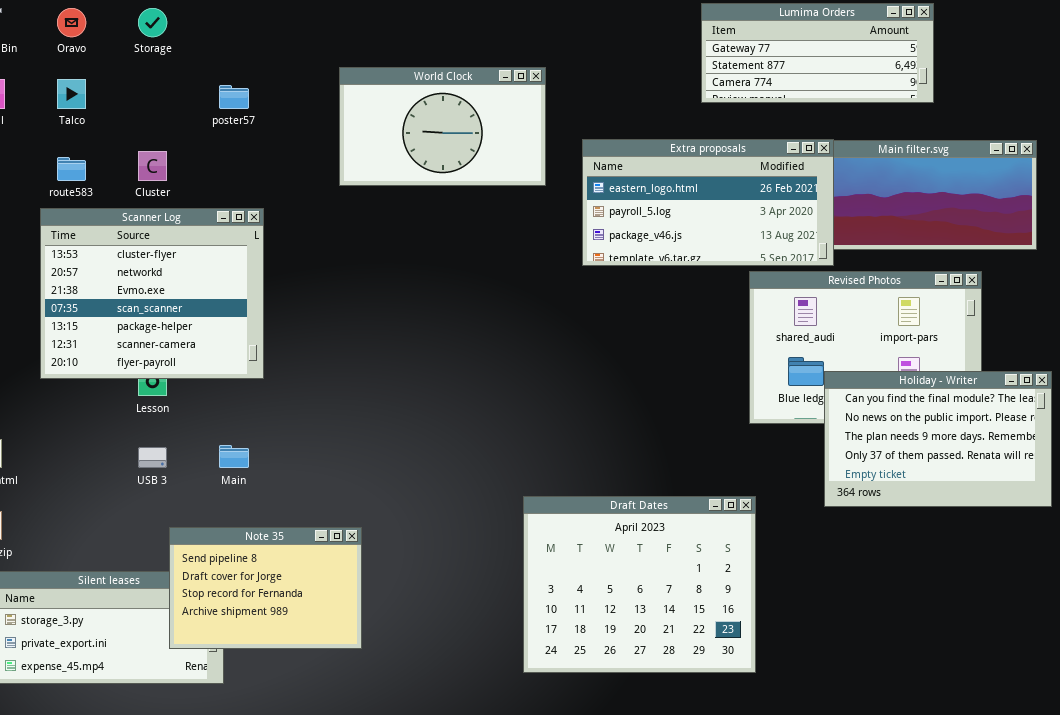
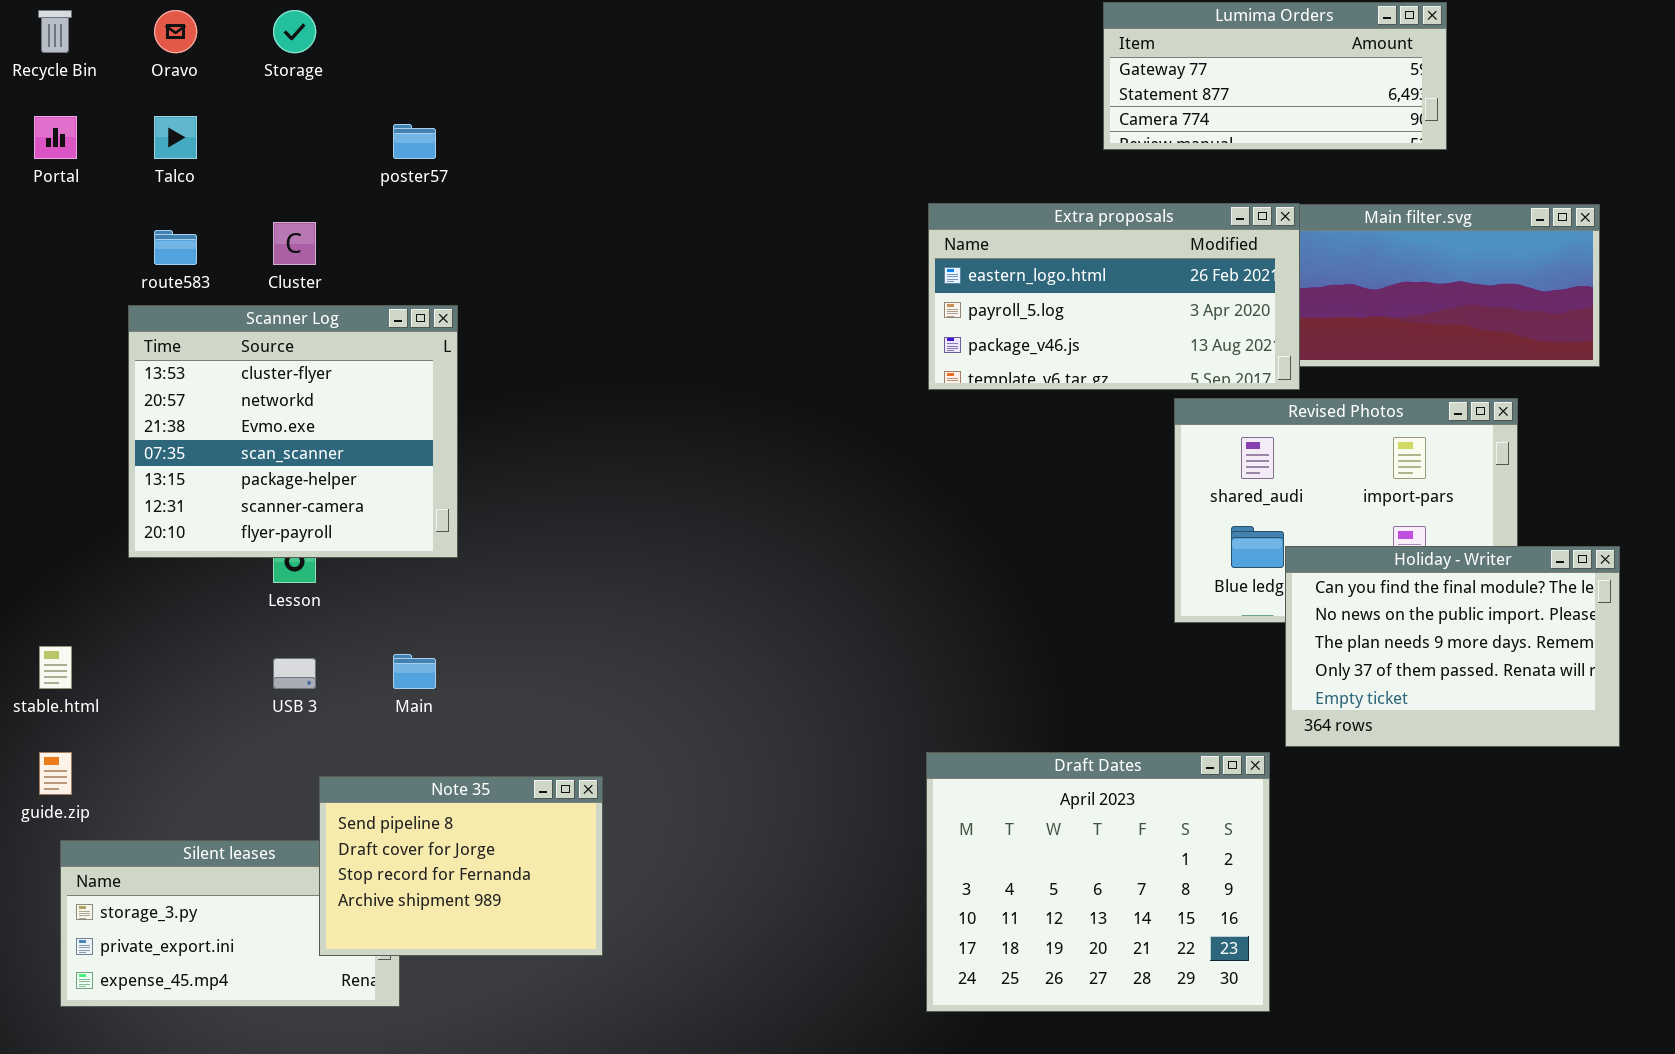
World Clock: [339,67,546,186] -> none, closed
Draft Dates: [523,496,756,673] -> [926,752,1270,1012], moved

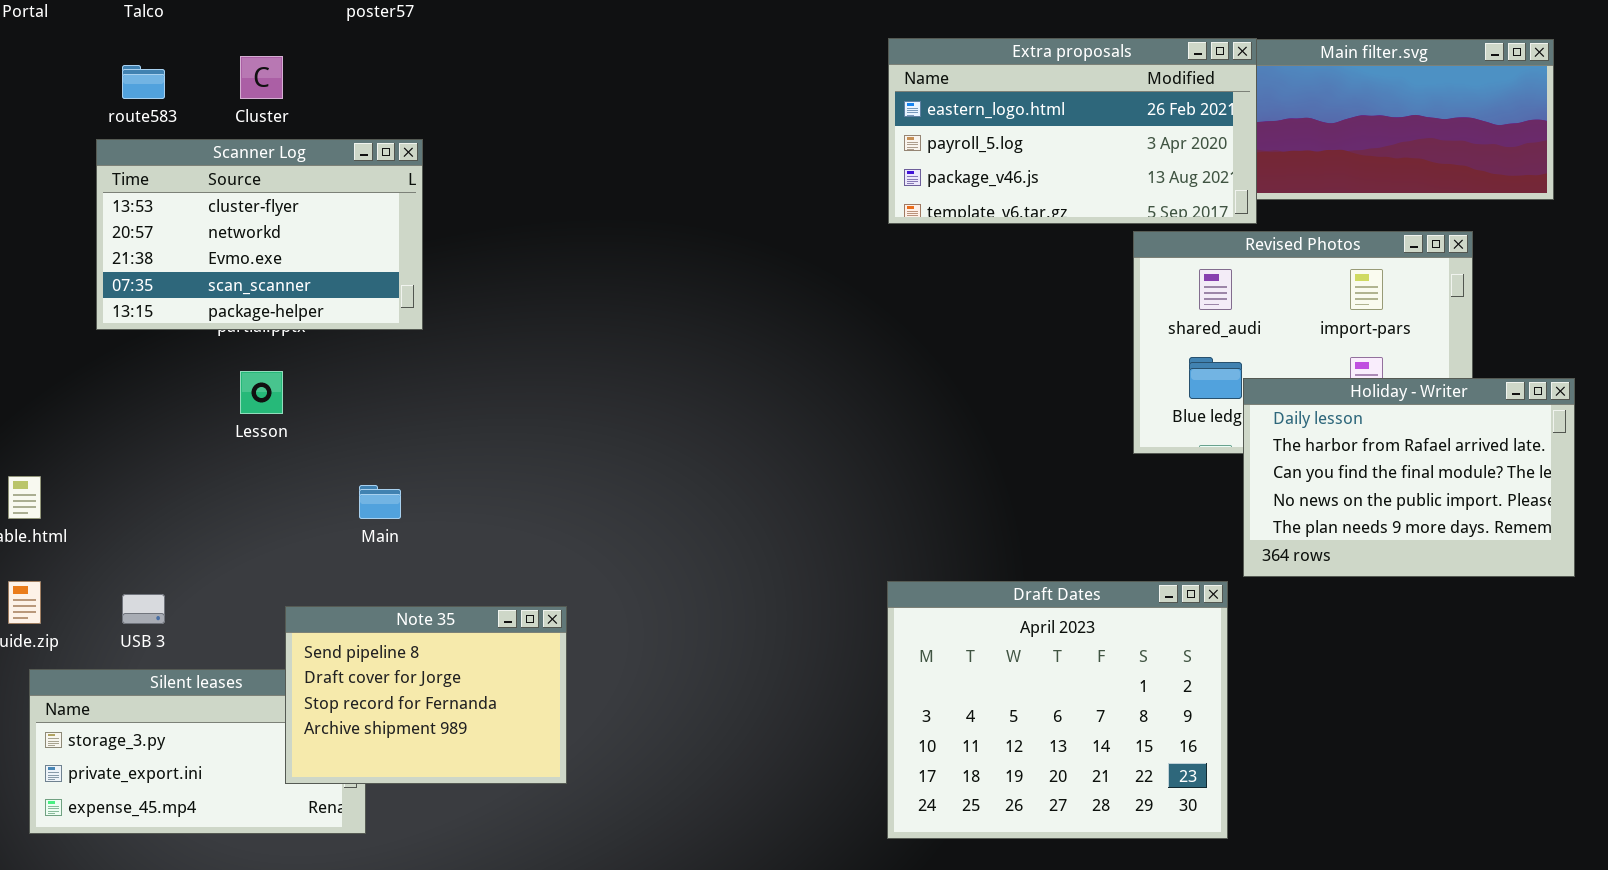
Scanner Log: [128,305,458,558] -> [96,139,423,330], resized
Holiday - Writer: [1285,546,1620,747] -> [1243,378,1575,577], scrolled up 2 rows
USB 3: [273,658,316,689] -> [122,594,165,624], moved

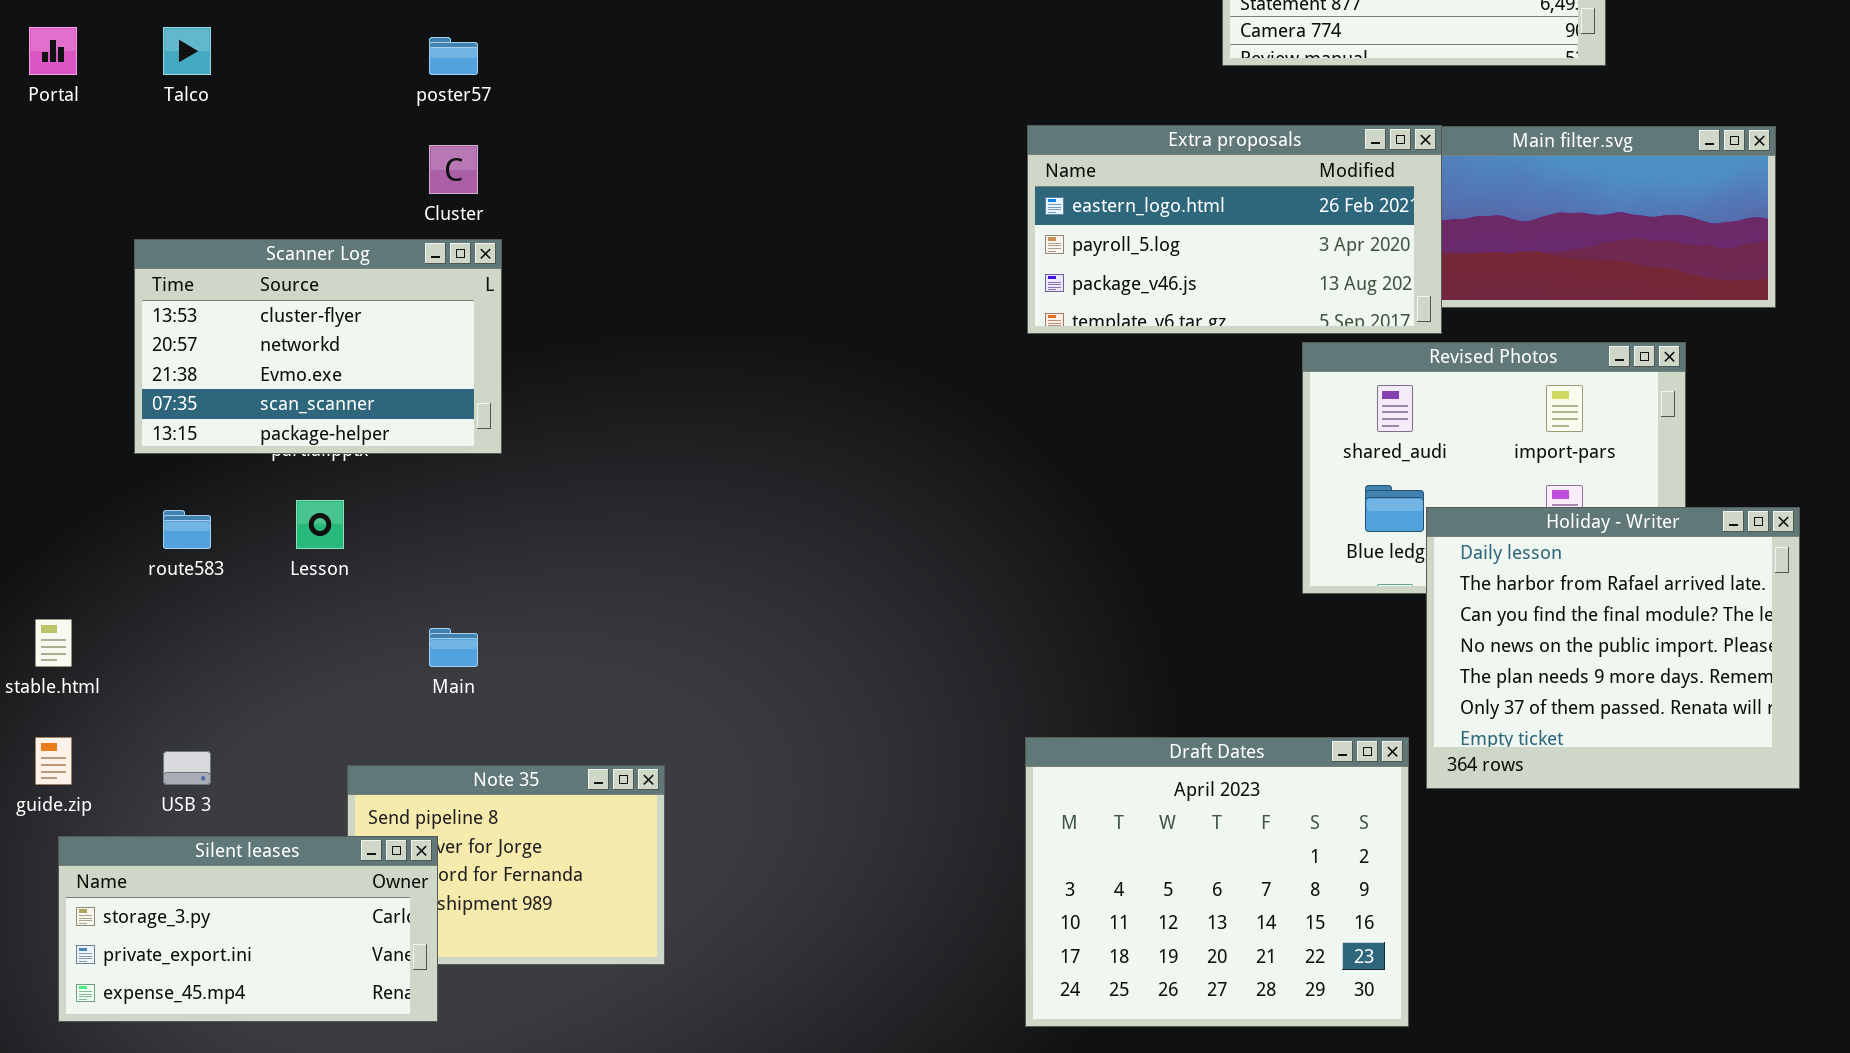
Cluster: [240,56,283,99] -> [429,145,478,194], moved
route583: [122,65,165,99] -> [163,510,211,549], moved
Holiday - Writer: [1243,378,1575,577] -> [1426,507,1800,789], resized
Silent leases: [29,669,366,834] -> [58,836,438,1022], raised

